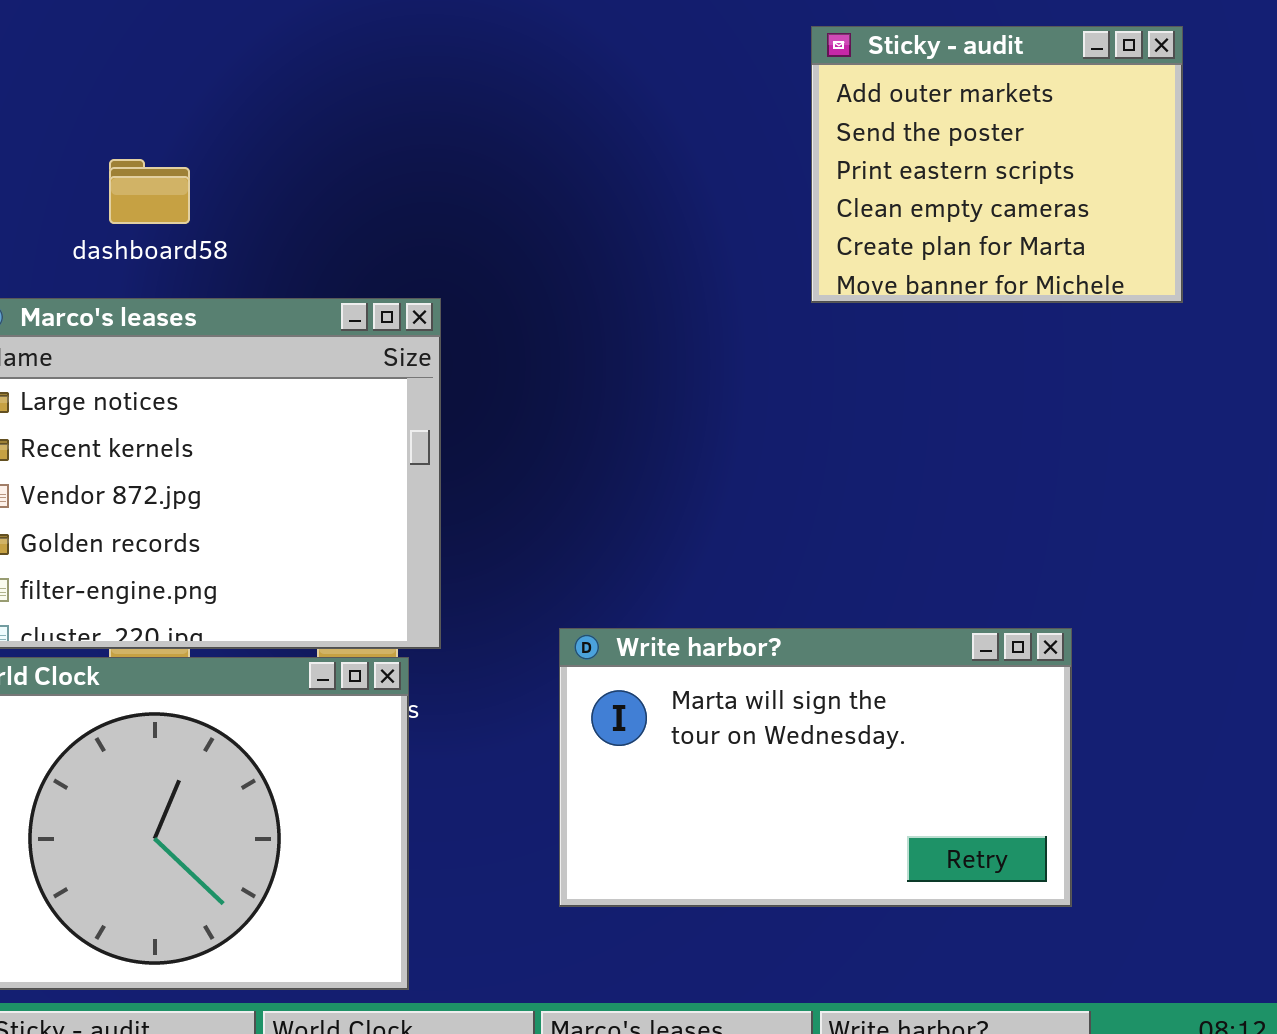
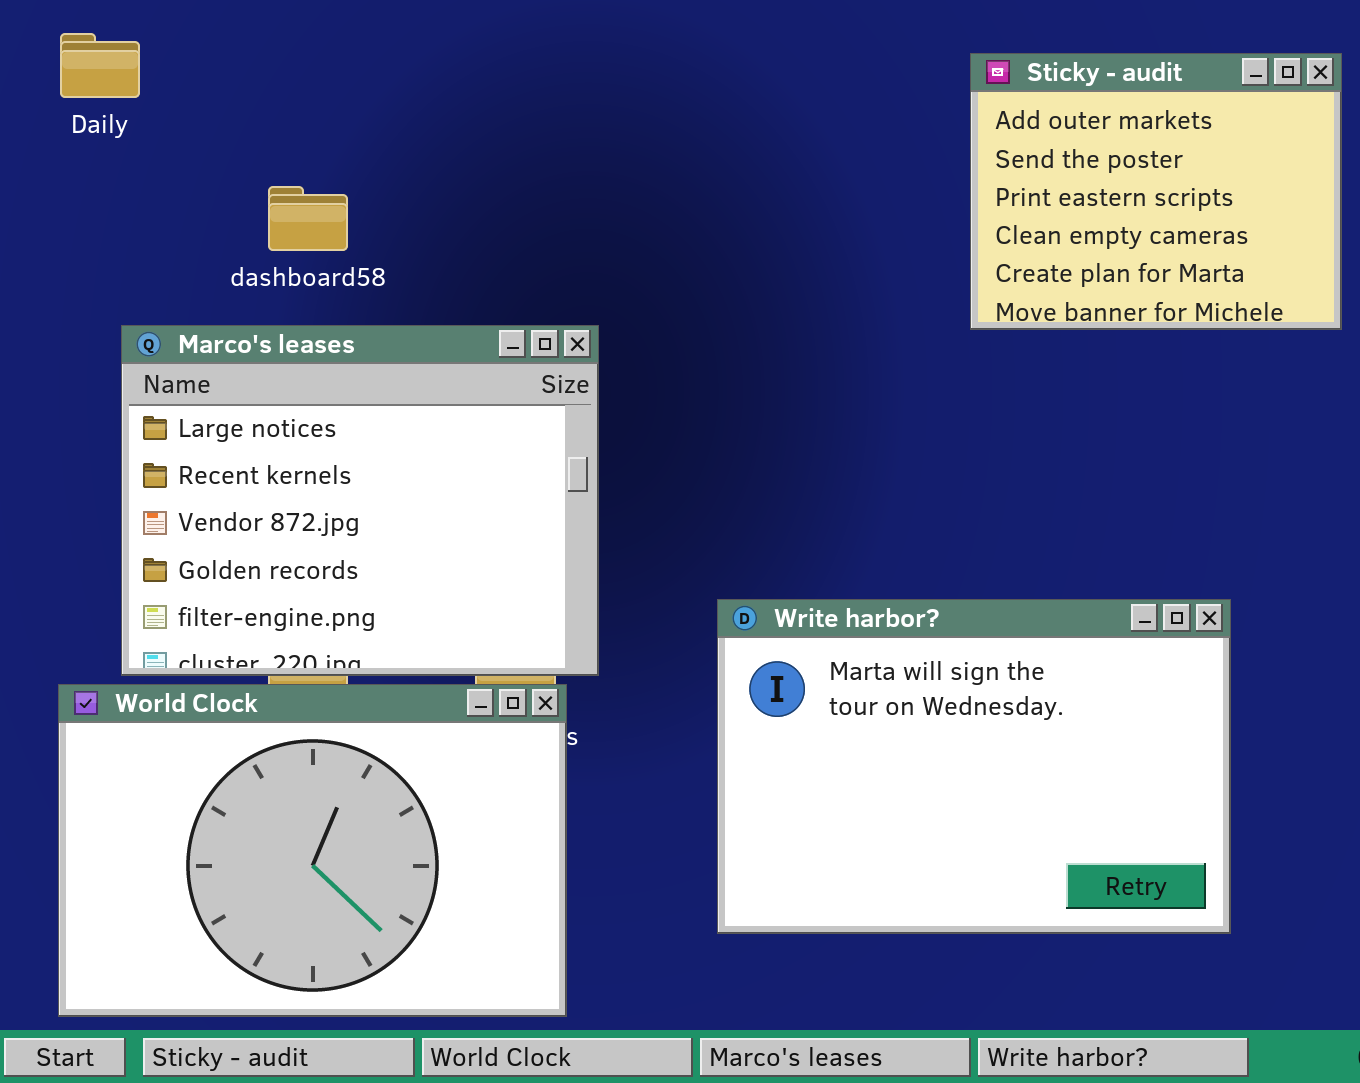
Write harbor?: [559,628,1072,907] -> [717,599,1231,934], resized

